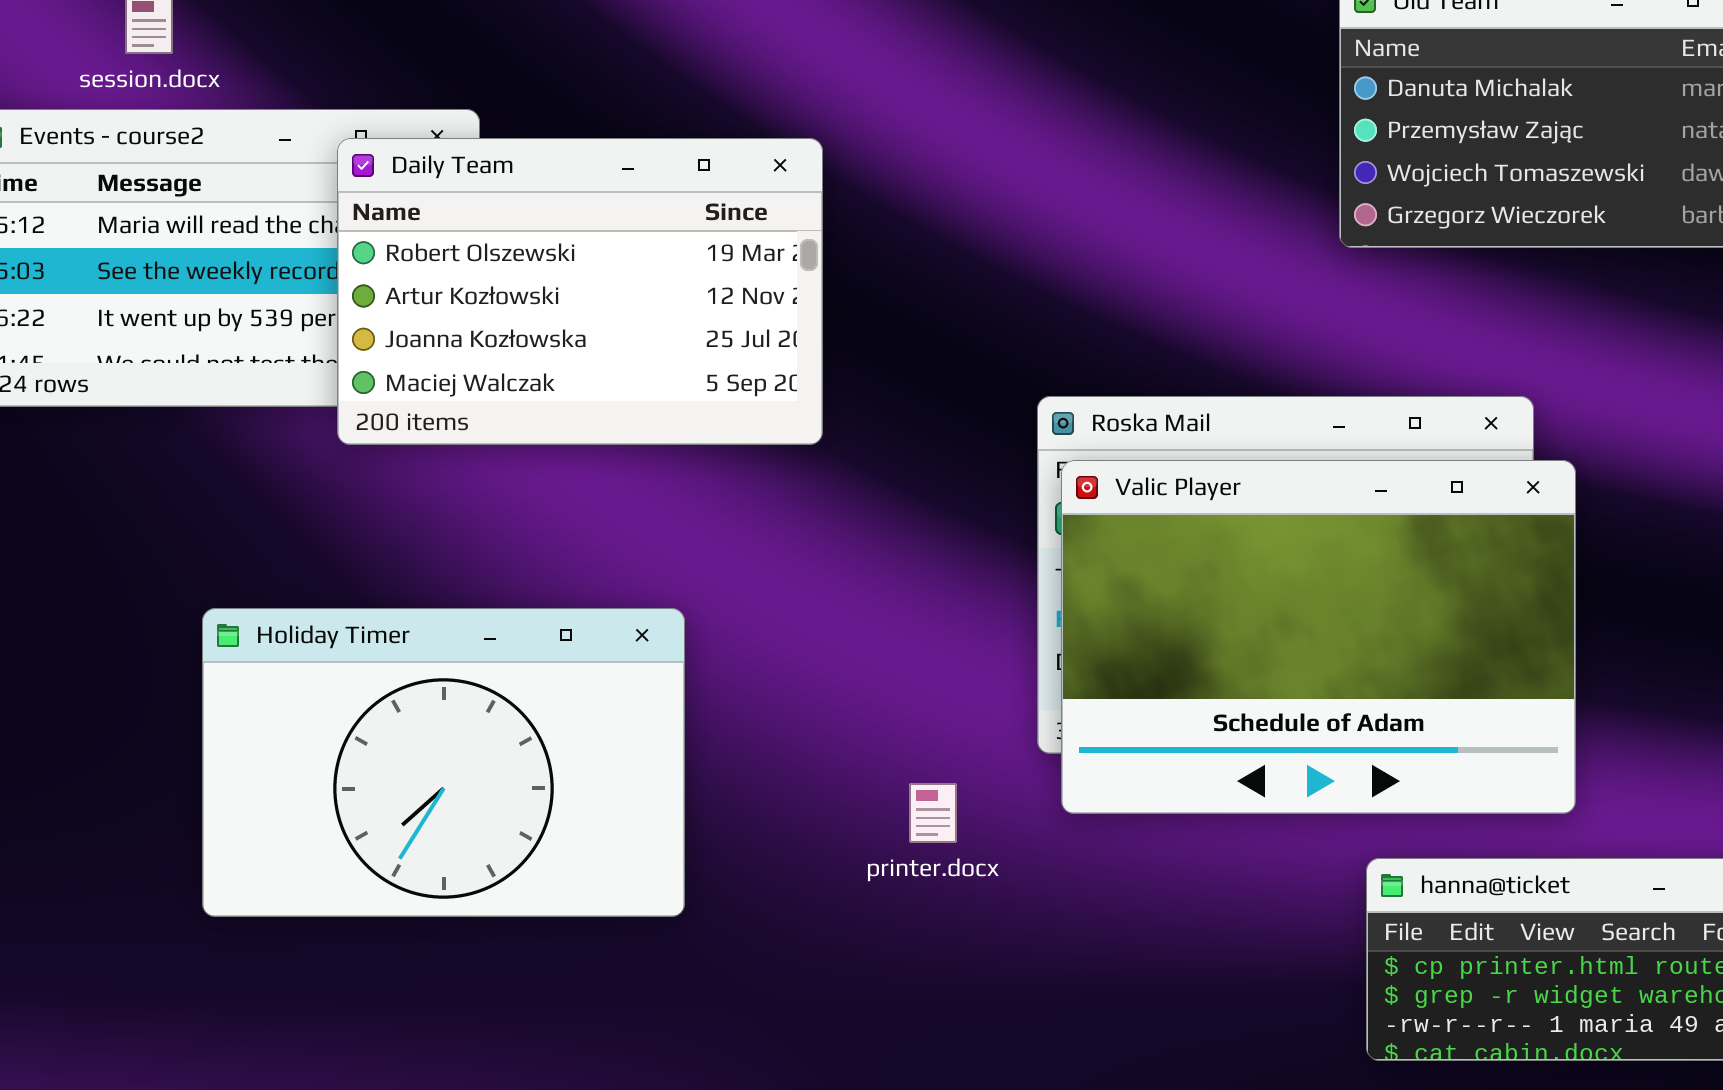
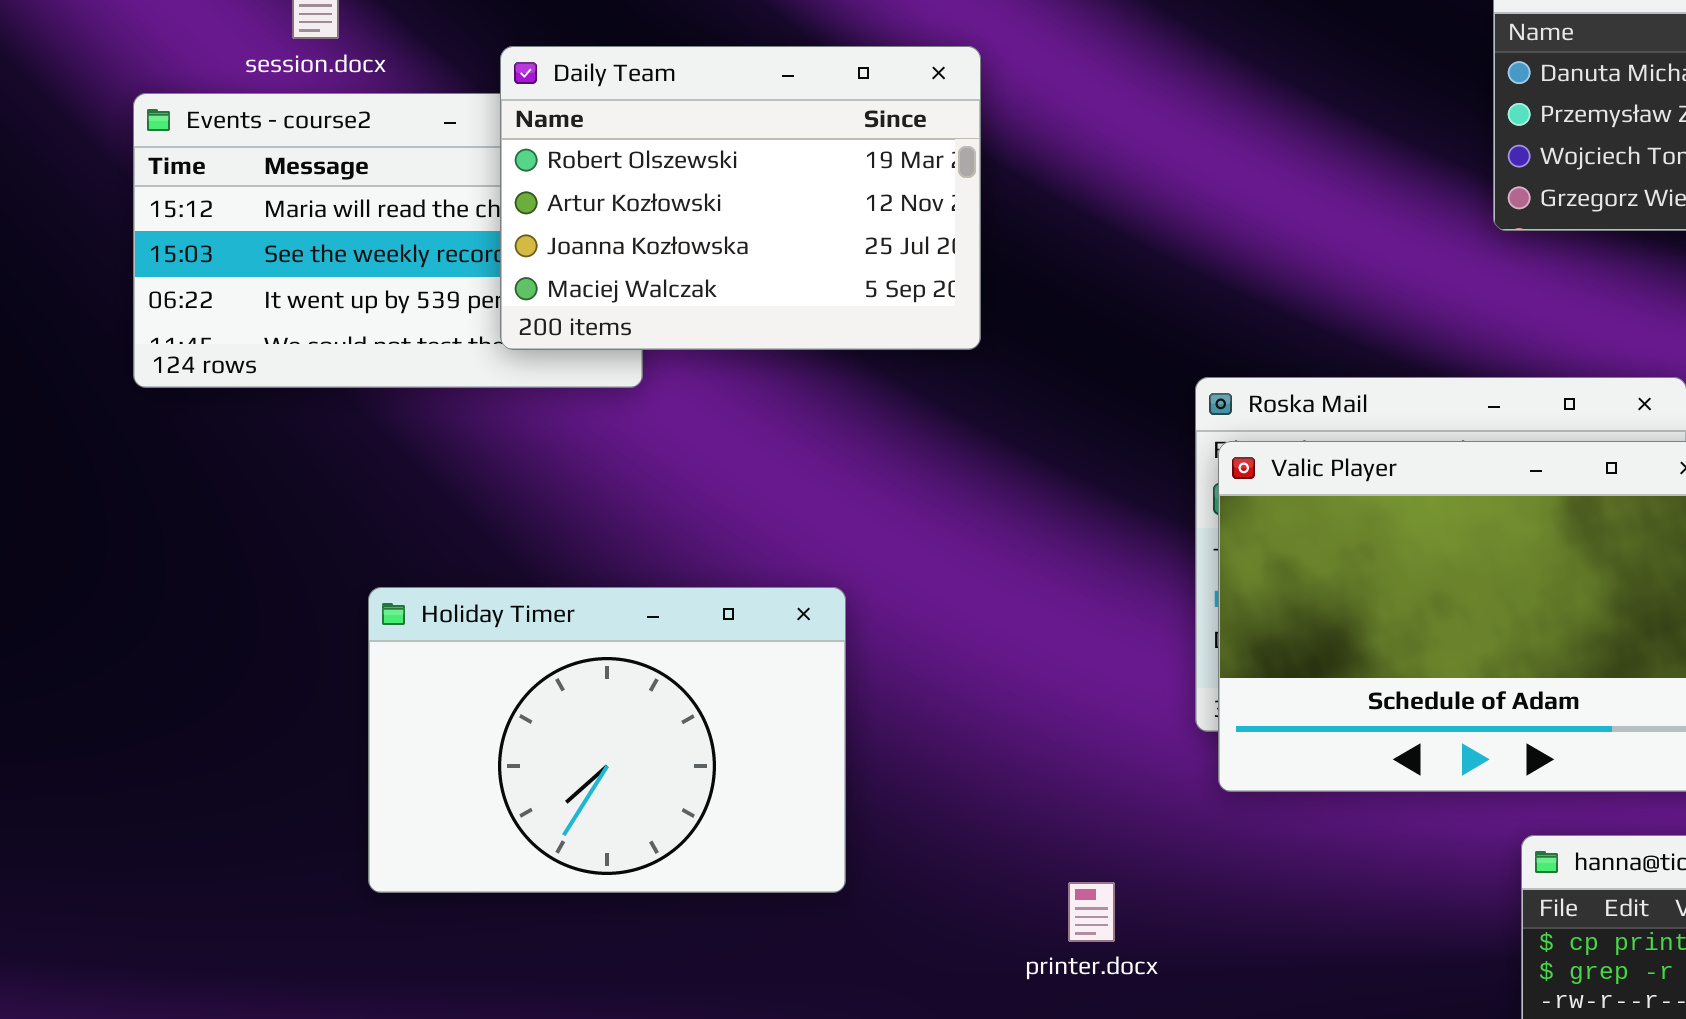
Daily Team: [337,138,823,445] -> [500,46,981,350], moved
printer.docx: [909,783,957,843] -> [1068,882,1115,942], moved

